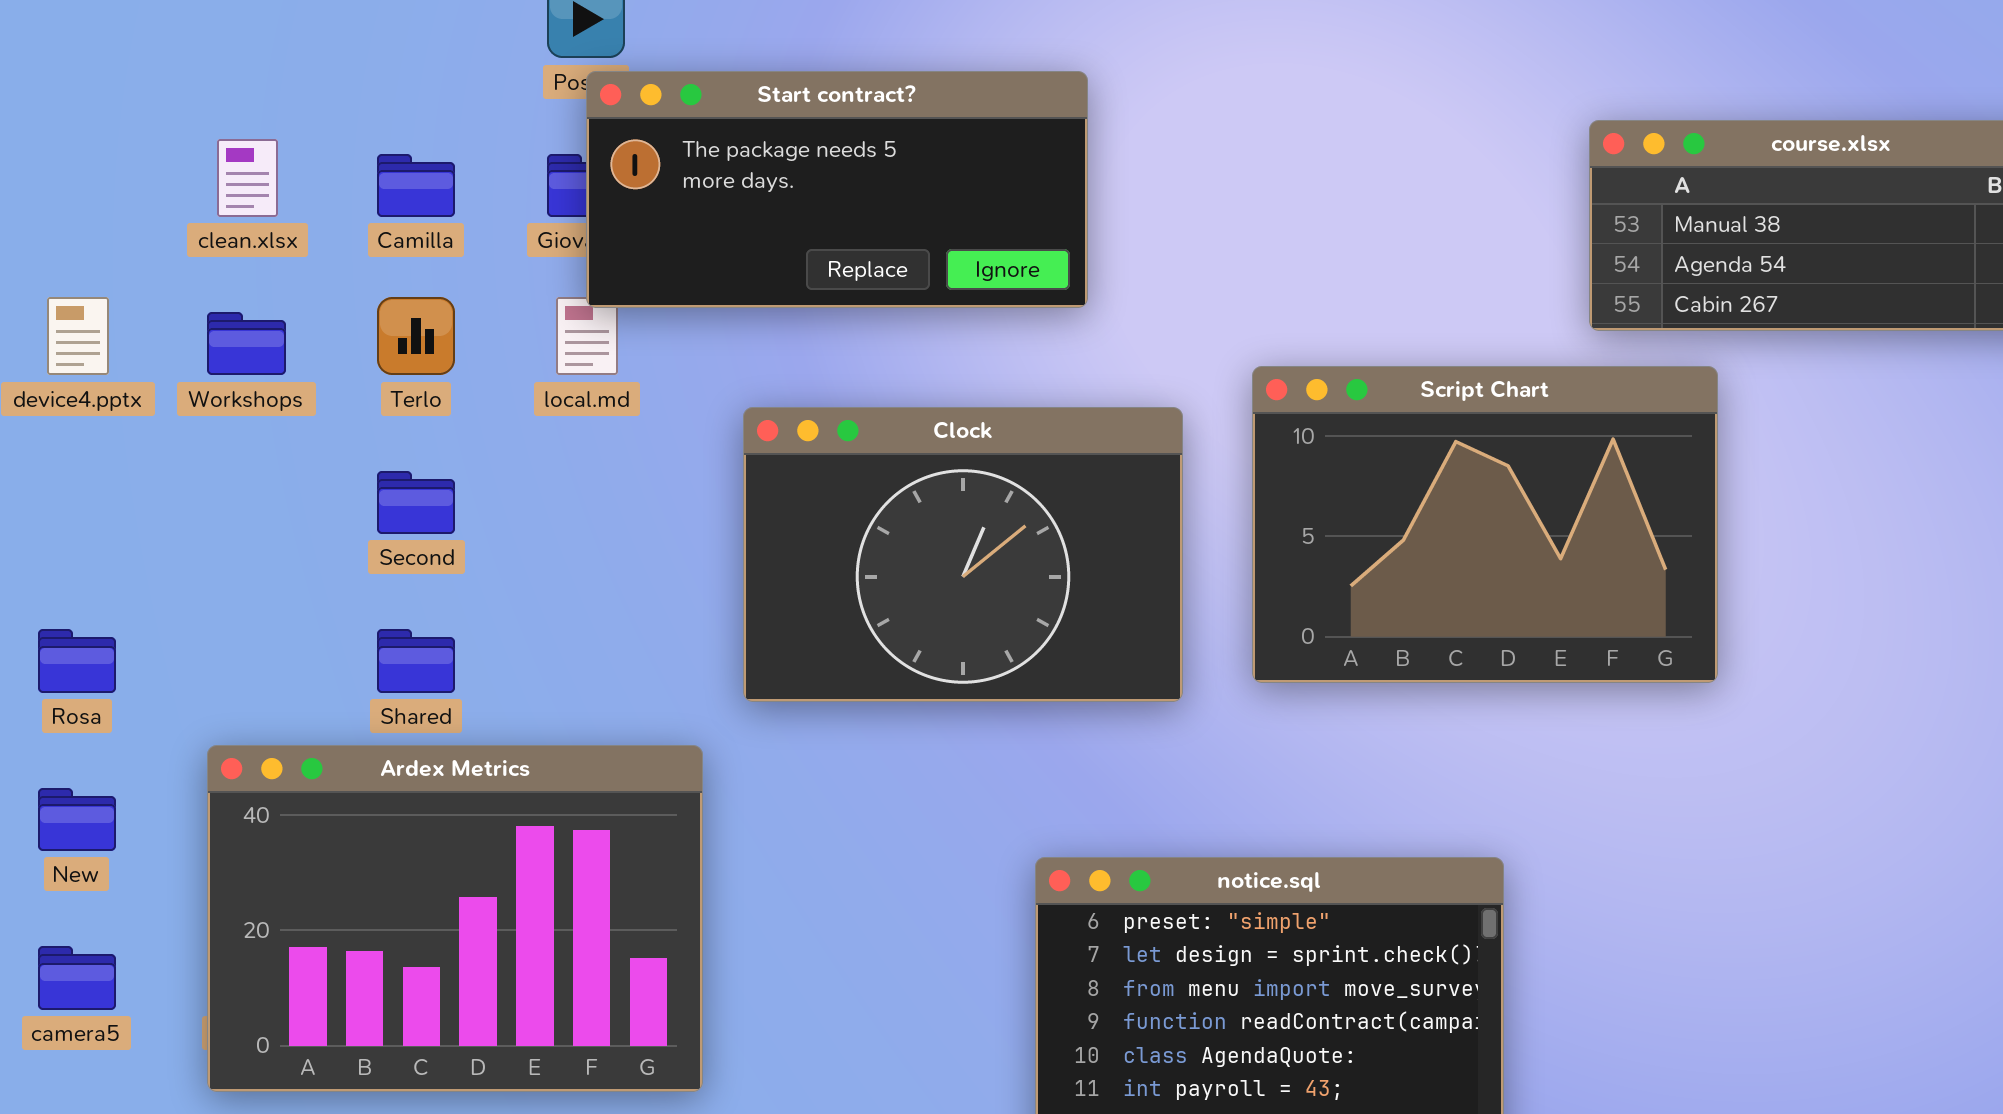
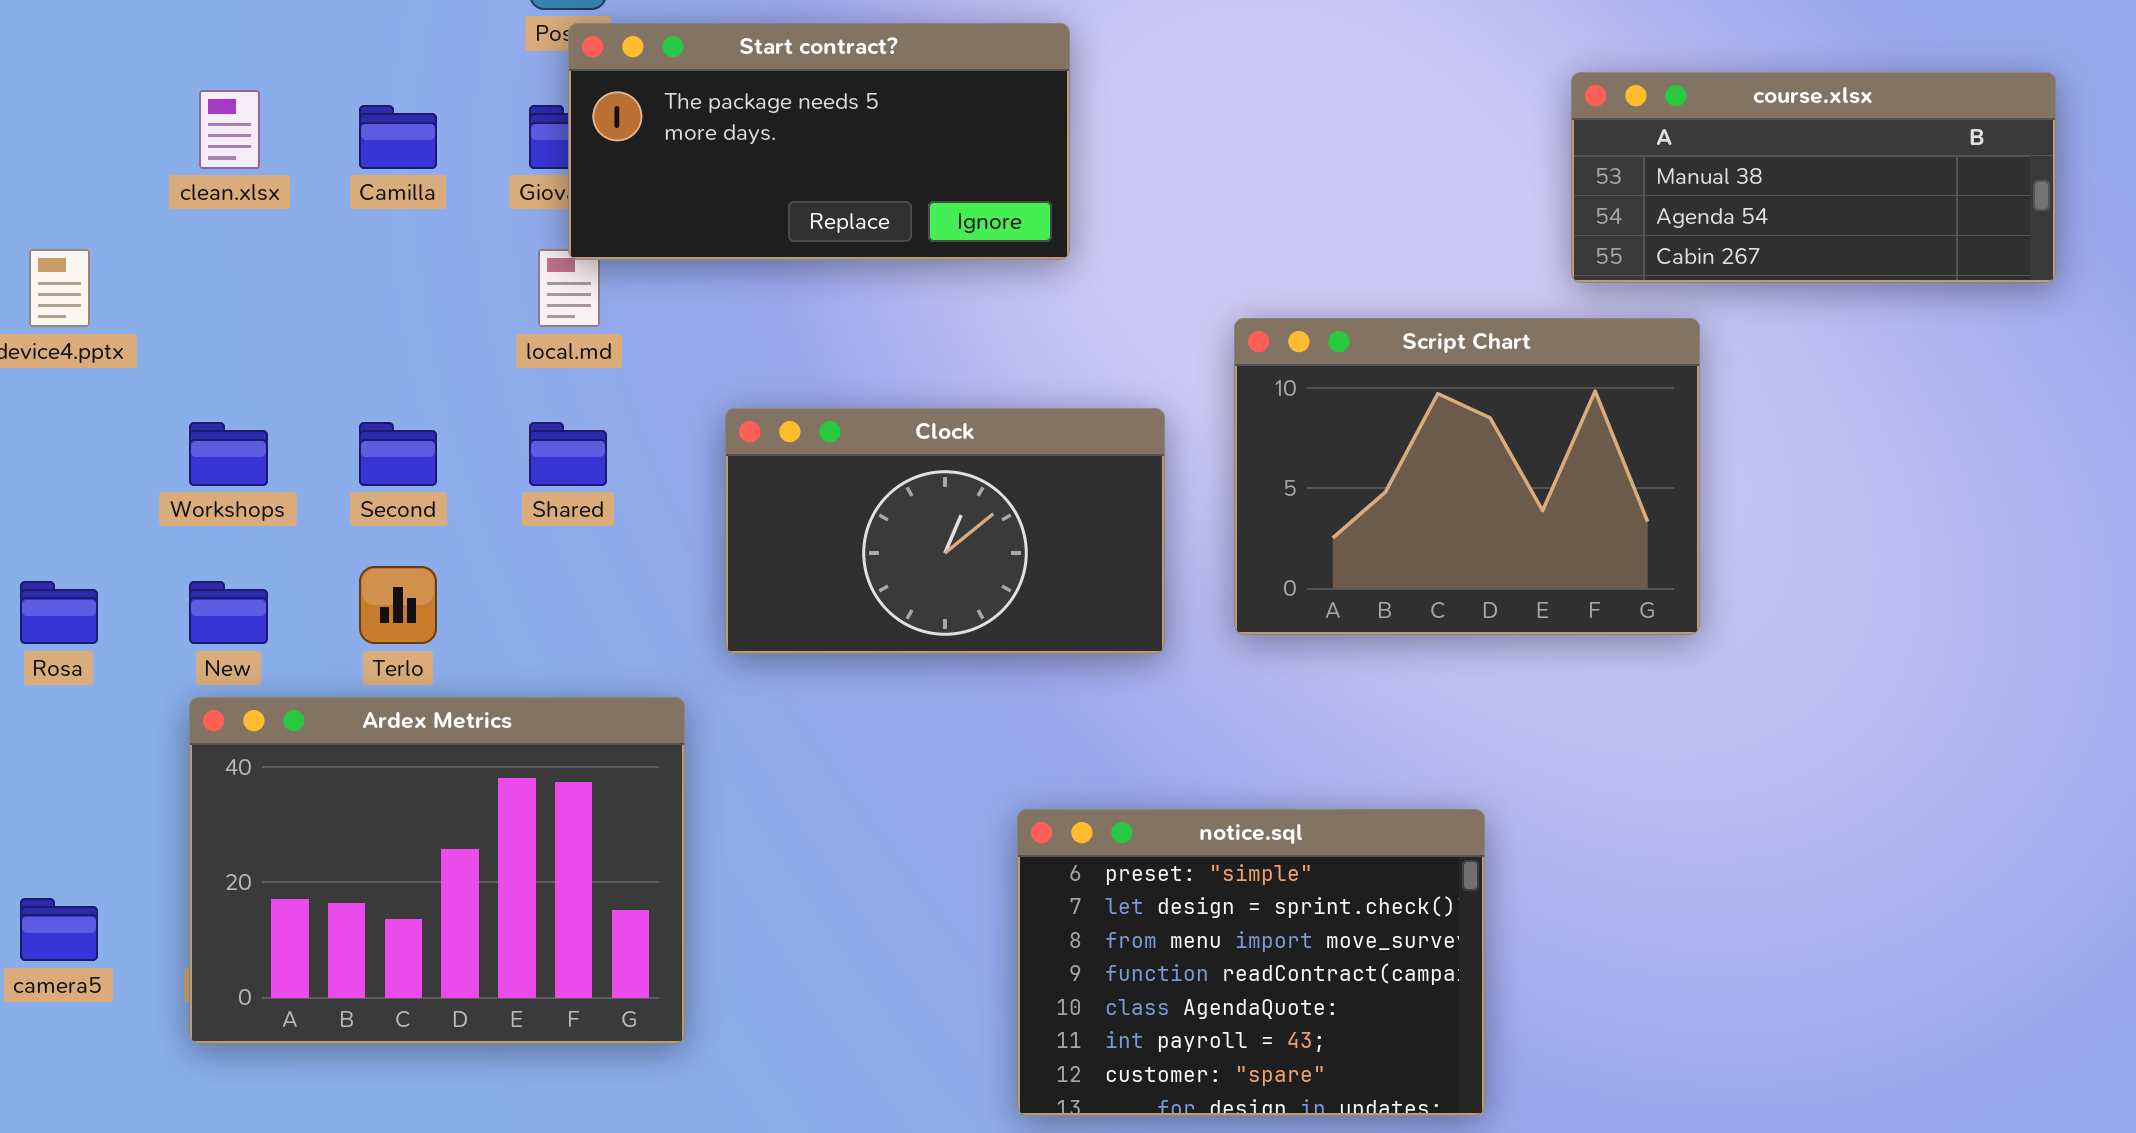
Terlo: [377,297,455,375] -> [359,566,437,644], moved
Workshops: [207,312,286,375] -> [189,422,268,486], moved
Clock: [743,407,1183,702] -> [725,408,1165,654], resized
Shared: [377,629,455,693] -> [529,422,607,486], moved
New: [38,788,116,851] -> [189,581,268,644], moved

